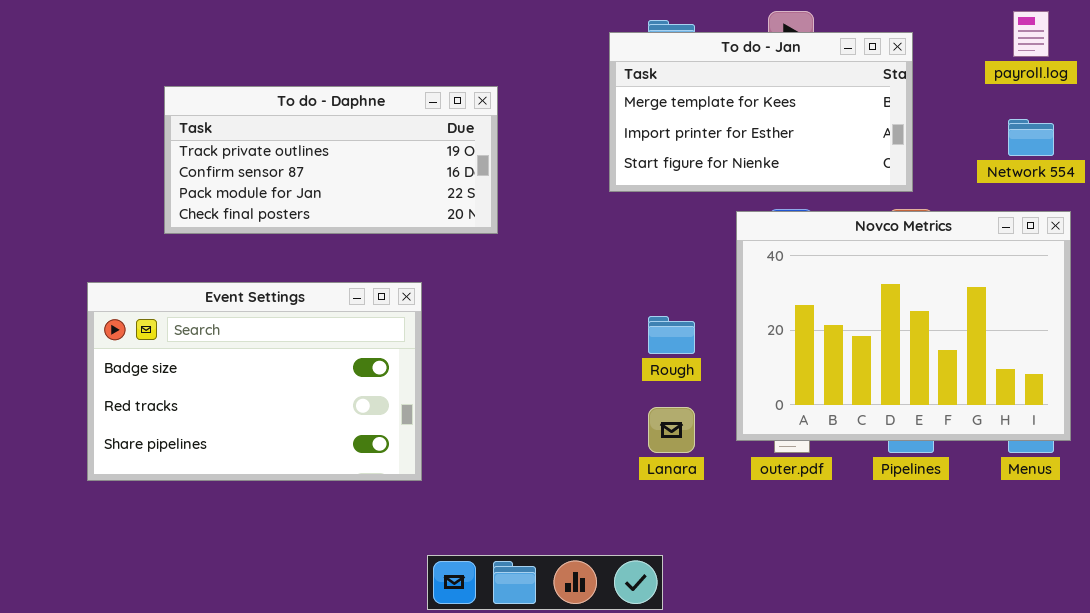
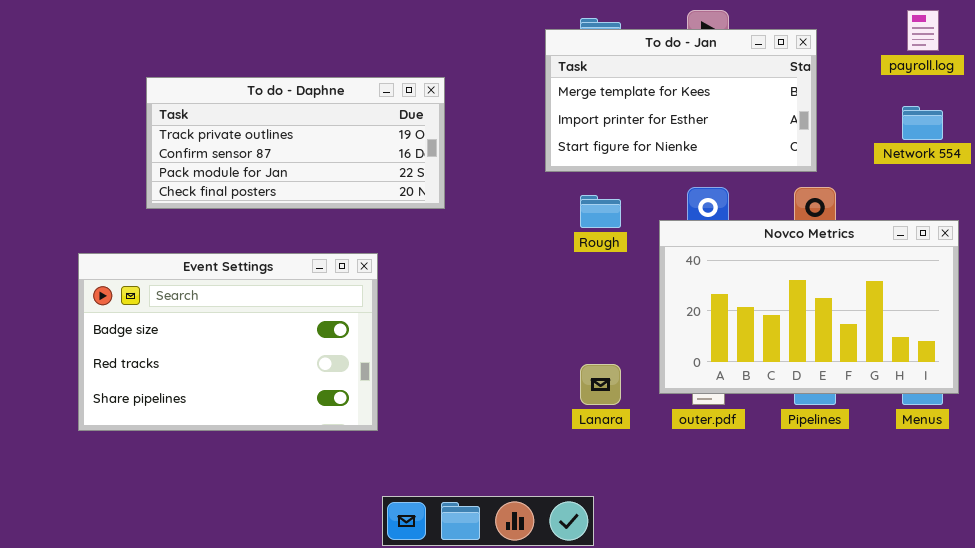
Novco Metrics: [736,211,1071,441] -> [659,220,959,394], resized
Rough: [648,316,695,354] -> [580,195,621,228], moved

